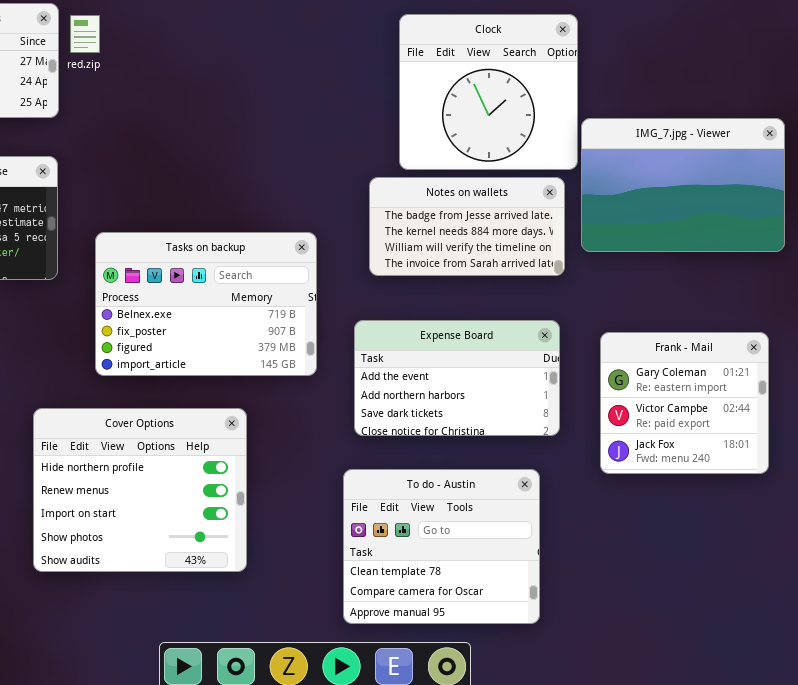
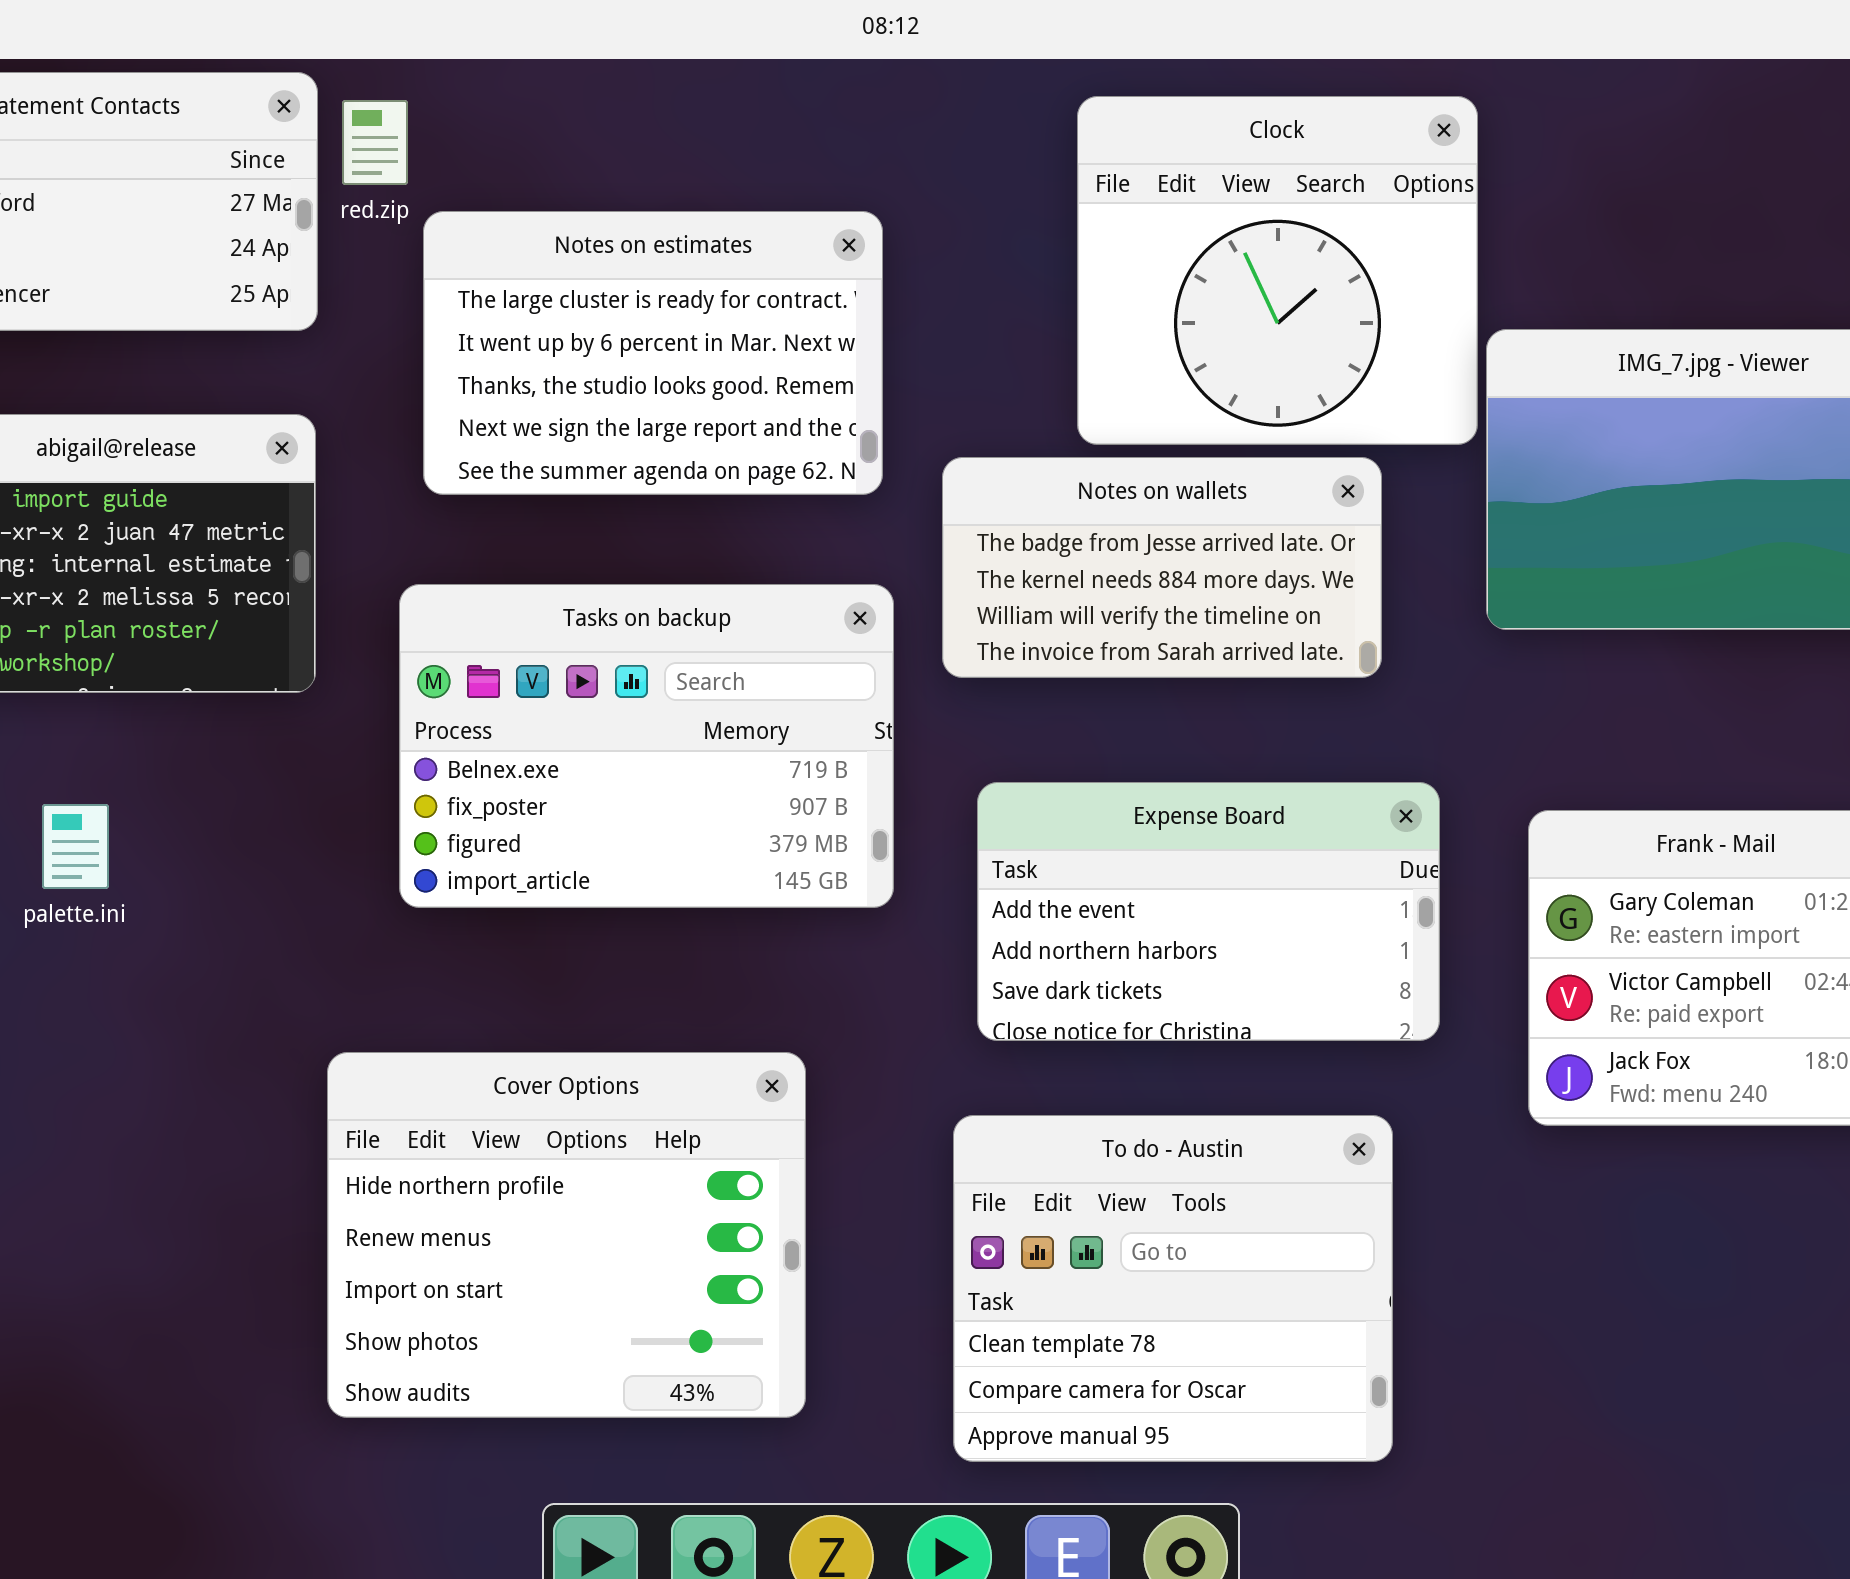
Notes on estimates: none -> [423,211,883,495], opened
Notes on wallets: [369,177,565,276] -> [942,457,1382,678], moved
Cover Options: [33,408,247,572] -> [327,1052,806,1418], moved

